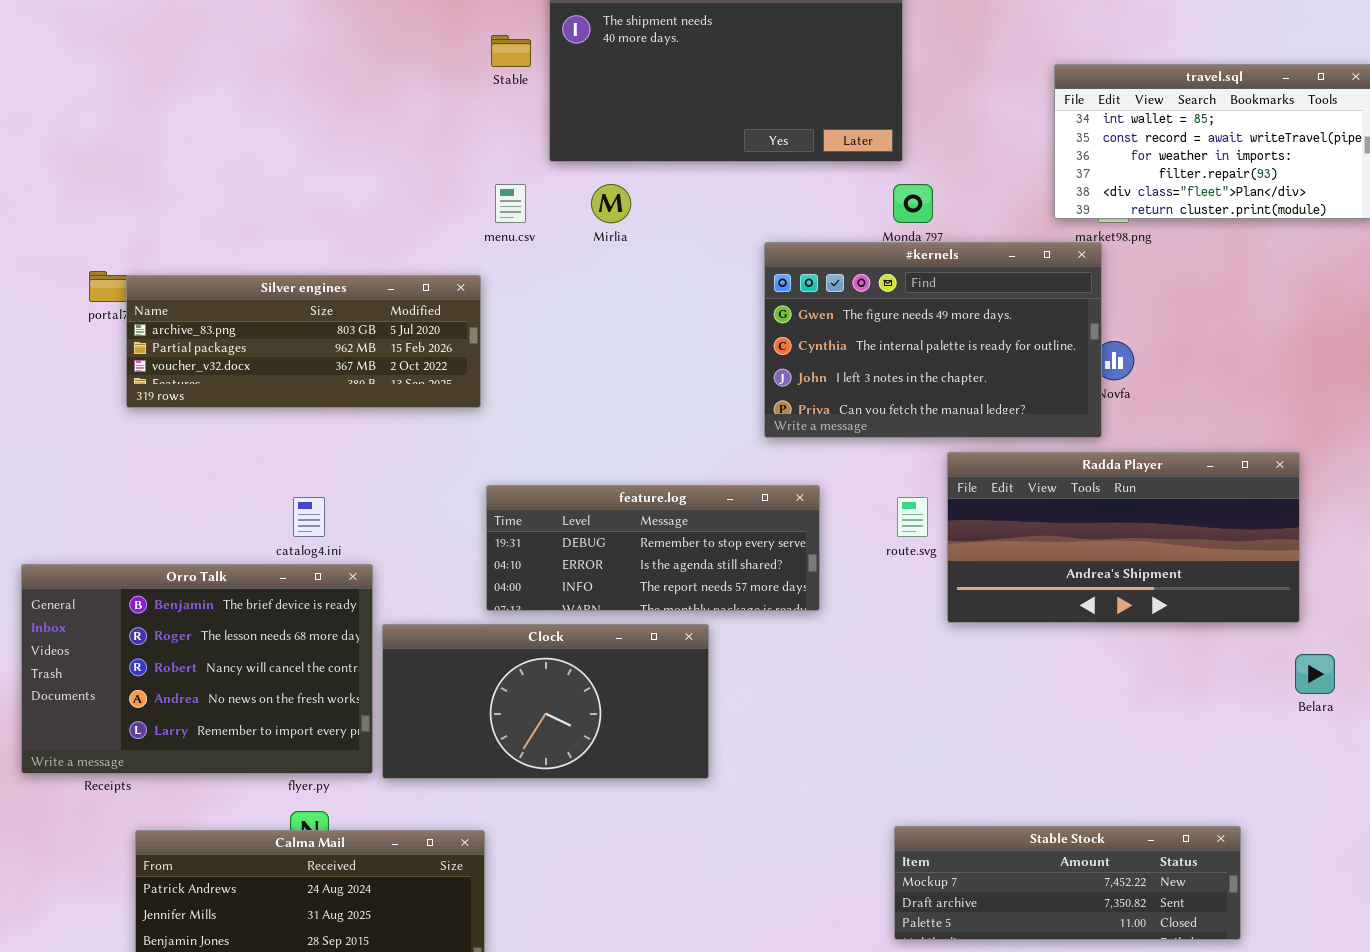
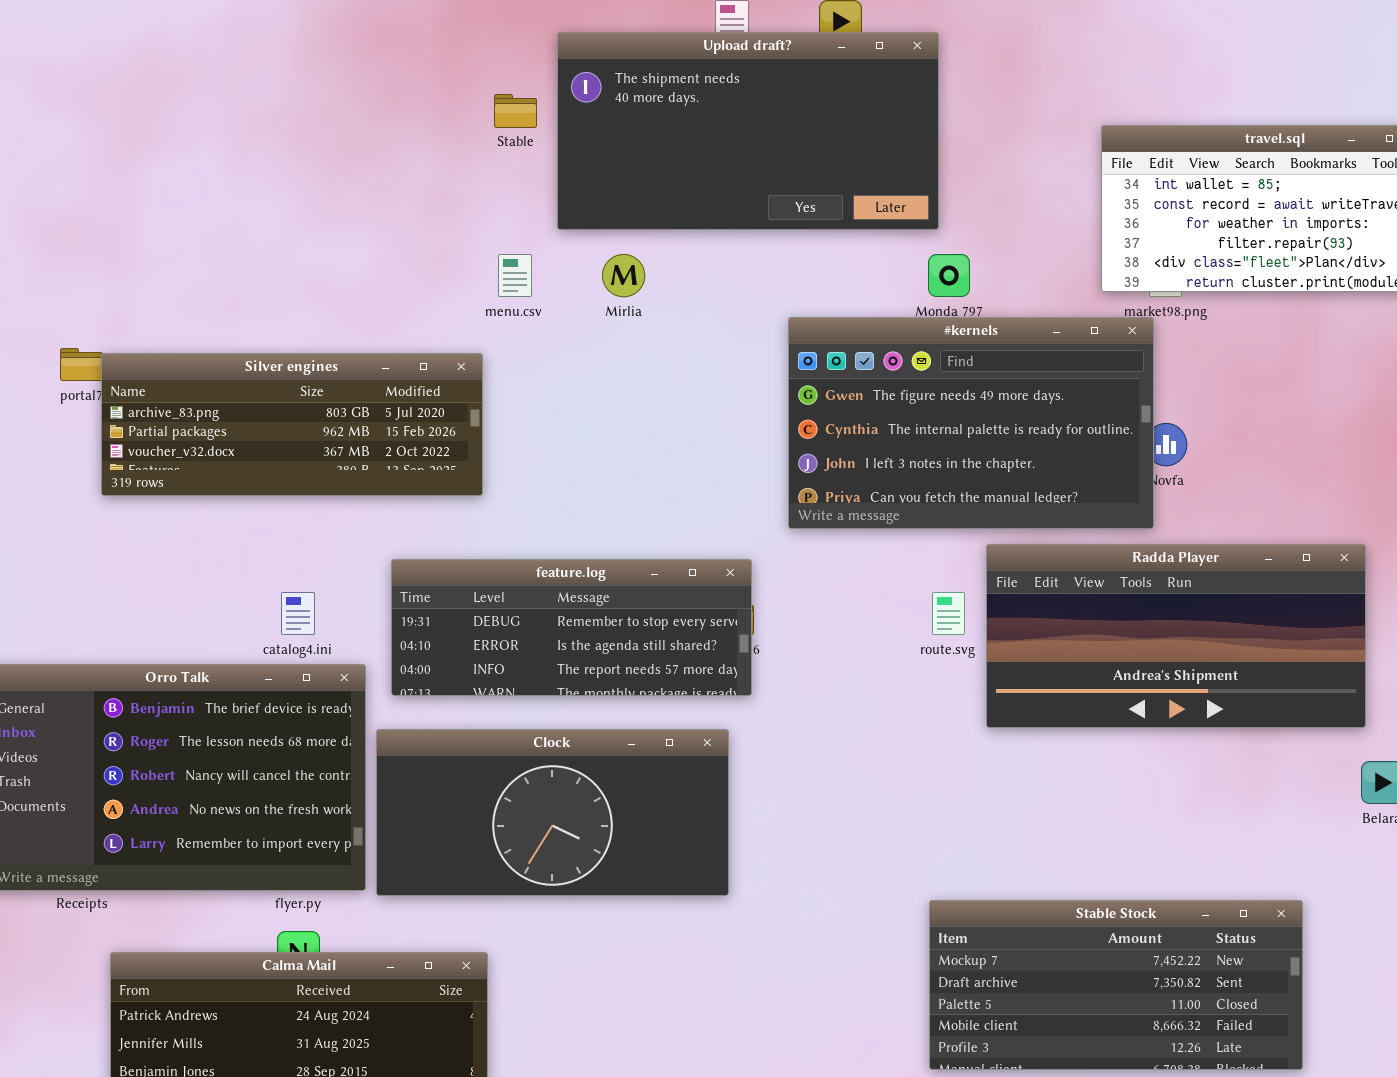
feature.log: [486,485,820,611] -> [391,559,752,696], moved
Stable Stock: [894,826,1241,940] -> [929,900,1303,1070], resized

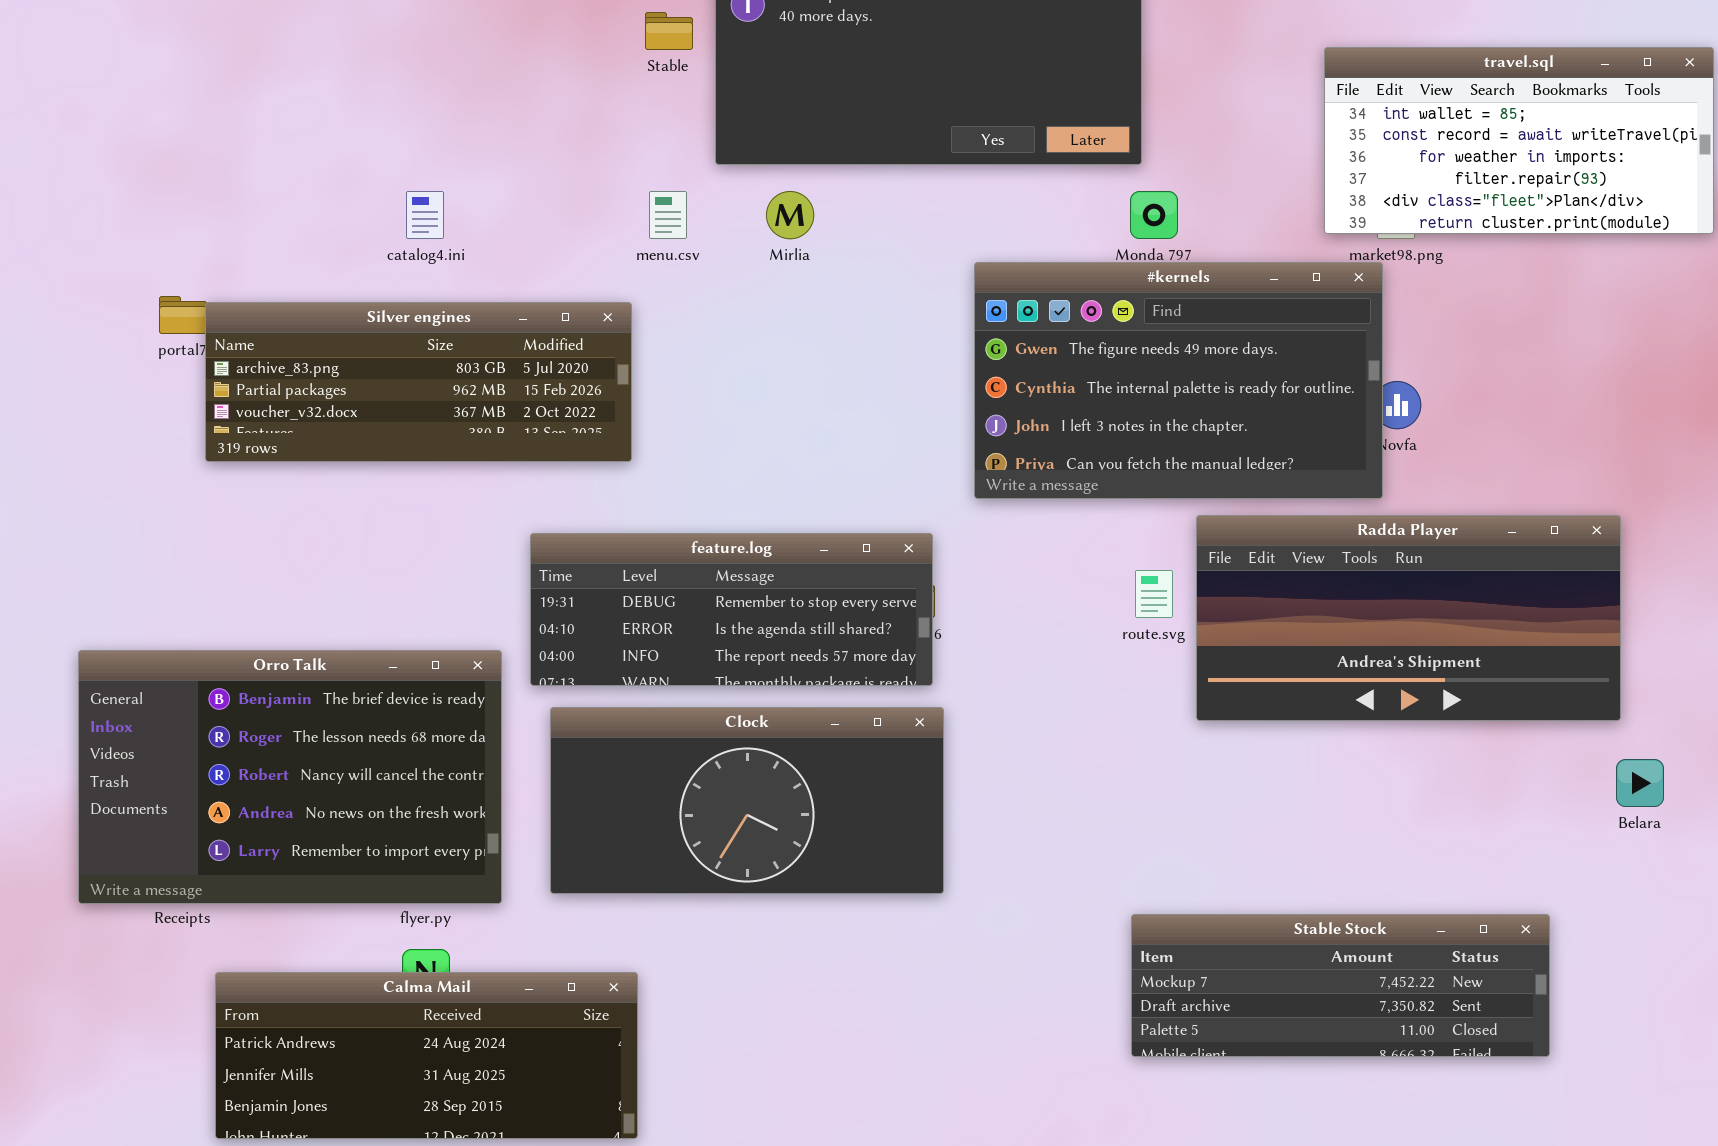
catalog4.ini: [281,592,315,635] -> [406,191,444,239], moved
Clock: [376,729,729,896] -> [550,707,944,894], moved
Stable Stock: [929,900,1303,1070] -> [1131,914,1550,1057], resized

